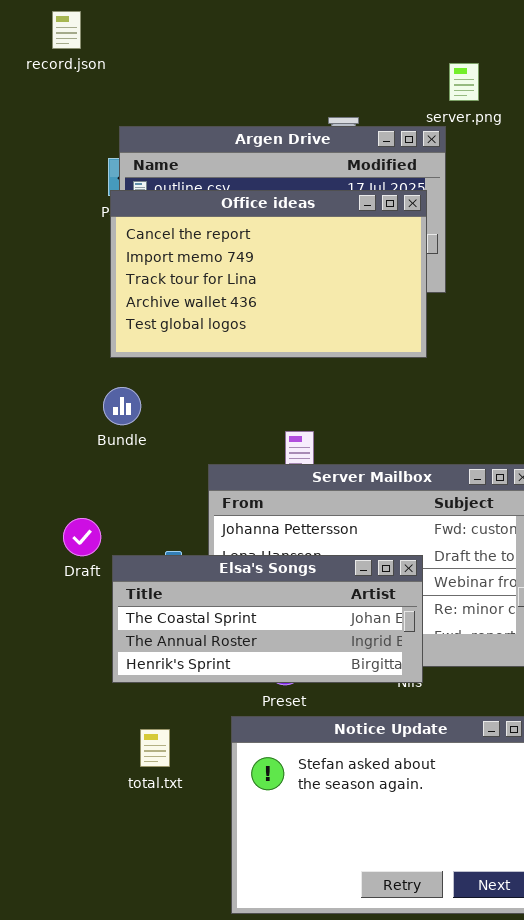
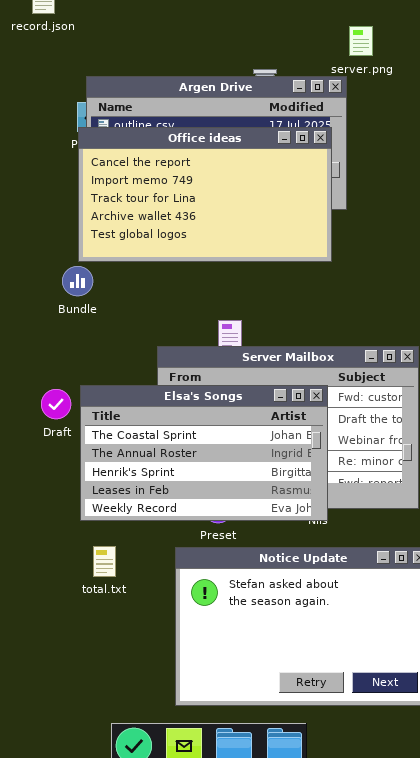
Bundle: [103,387,141,425] -> [62,266,93,296], moved
Elsa's Songs: [112,555,423,683] -> [80,385,328,521], resized
total.txt: [140,729,170,767] -> [93,546,116,577], moved

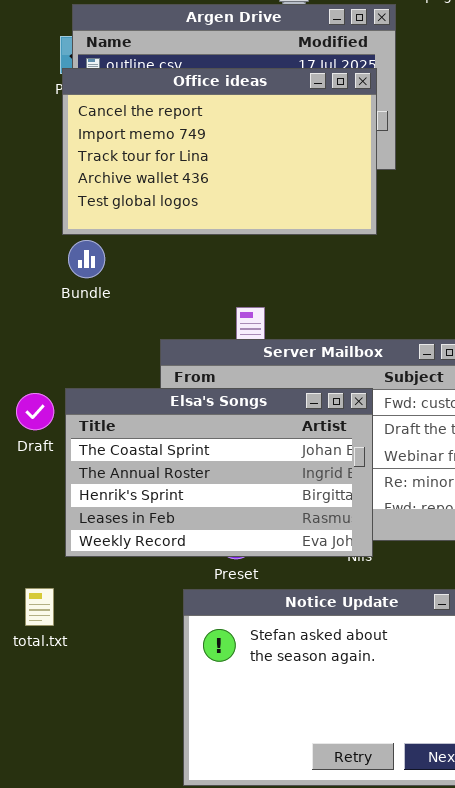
Bundle: [62,266,93,296] -> [68,240,105,278], moved
total.txt: [93,546,116,577] -> [25,588,54,626], moved

